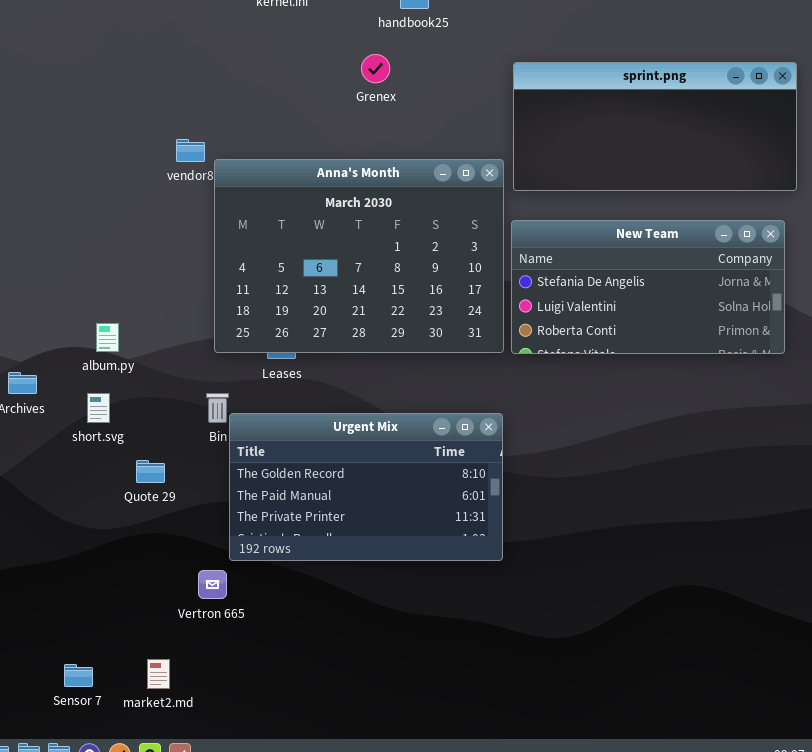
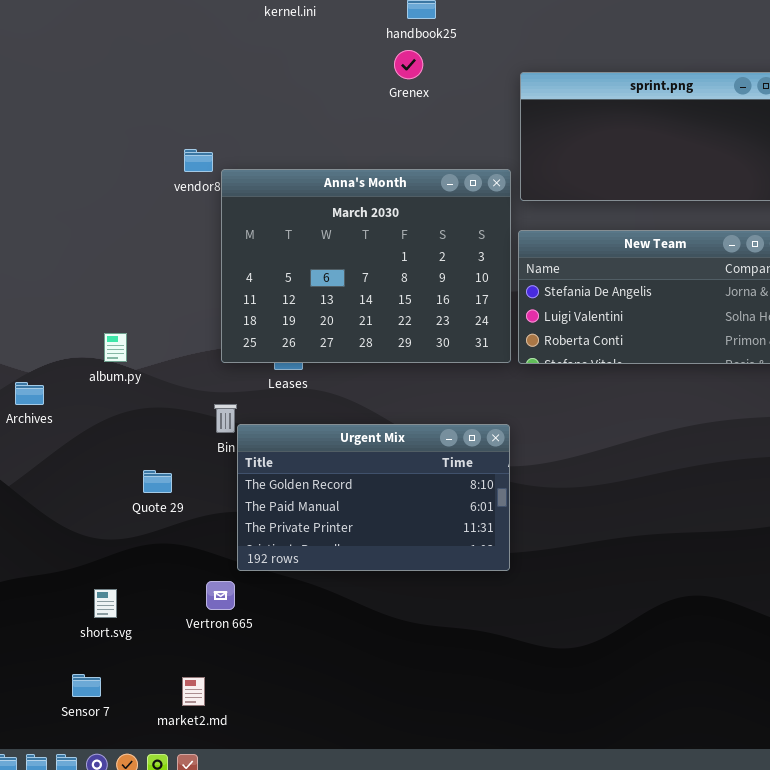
Grenex: [361,54,390,83] -> [394,50,423,79], moved
short.svg: [87,393,110,423] -> [94,589,117,618], moved
market2.md: [147,659,170,689] -> [182,677,205,706], moved

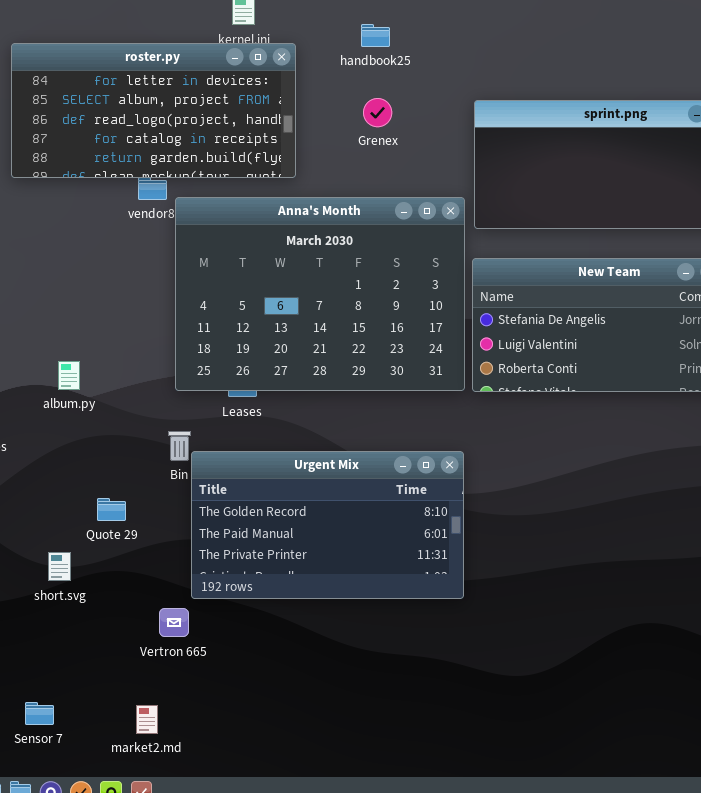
roster.py: none -> [11,43,296,178], opened
Grenex: [394,50,423,79] -> [363,98,392,127], moved
short.svg: [94,589,117,618] -> [48,552,71,581], moved

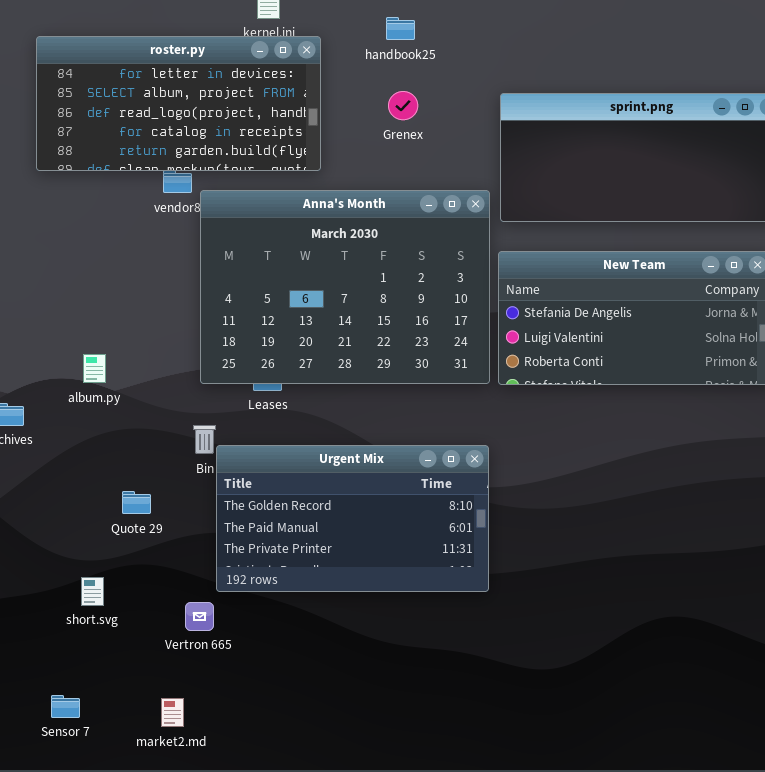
short.svg: [48,552,71,581] -> [81,577,104,606], moved

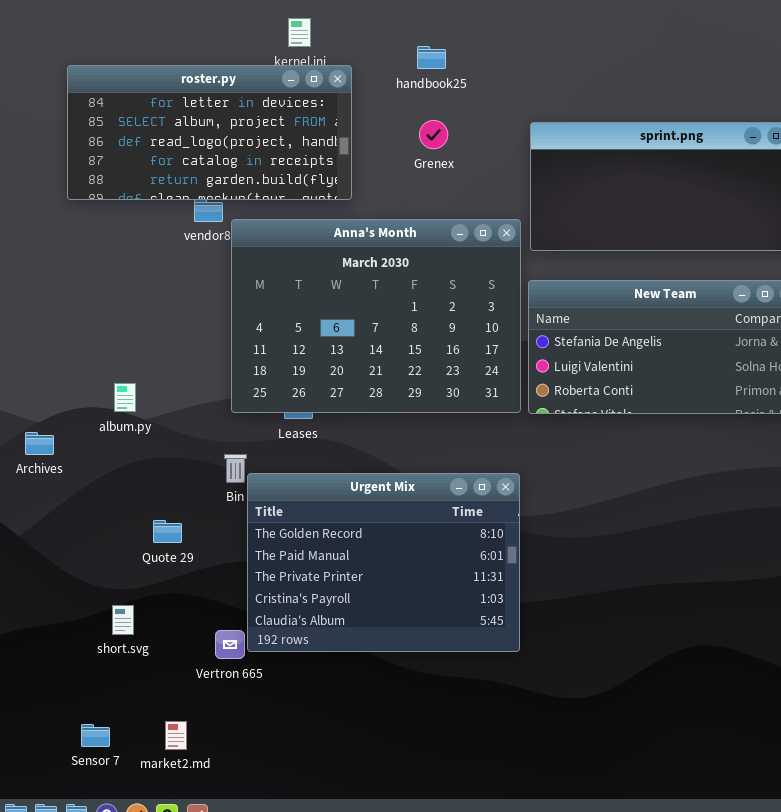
Urgent Mix: [216,445,489,592] -> [247,473,520,652], resized
market2.md: [161,698,184,727] -> [165,721,187,750], moved

